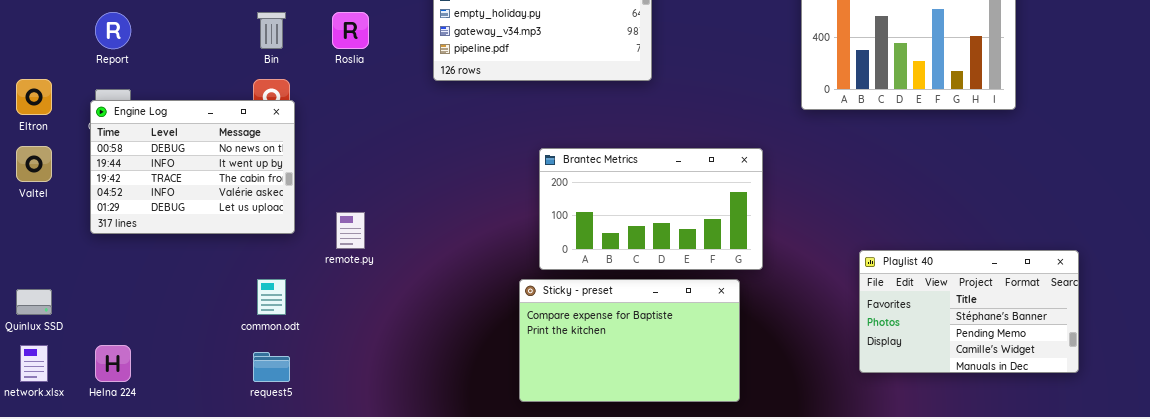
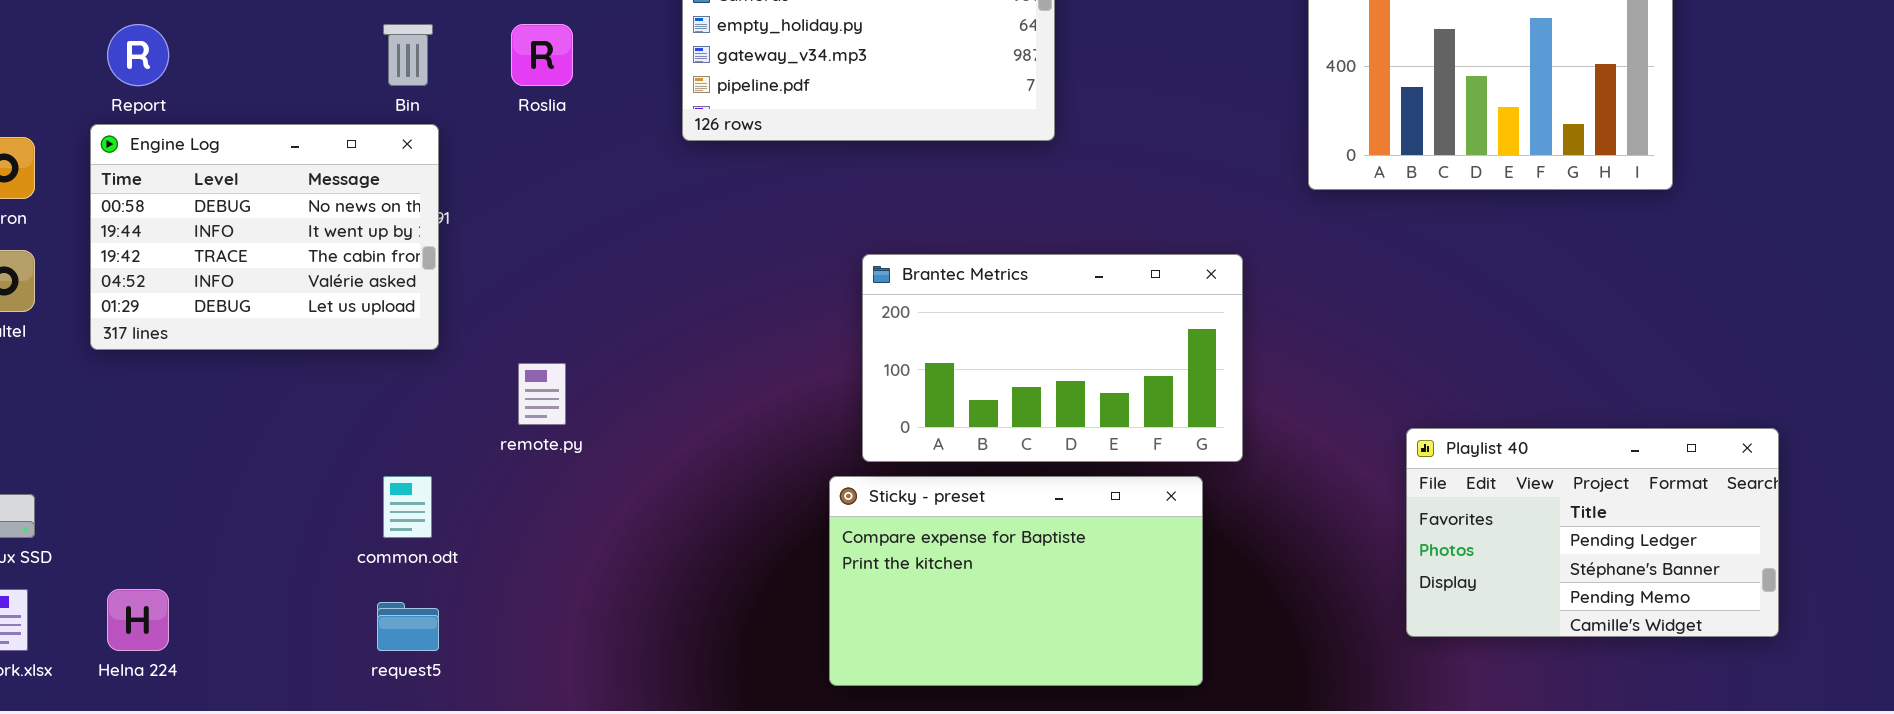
Engine Log: [90,100,295,234] -> [90,124,439,350], moved
Playlist 40: [859,250,1079,373] -> [1406,428,1779,637], scrolled up 1 row

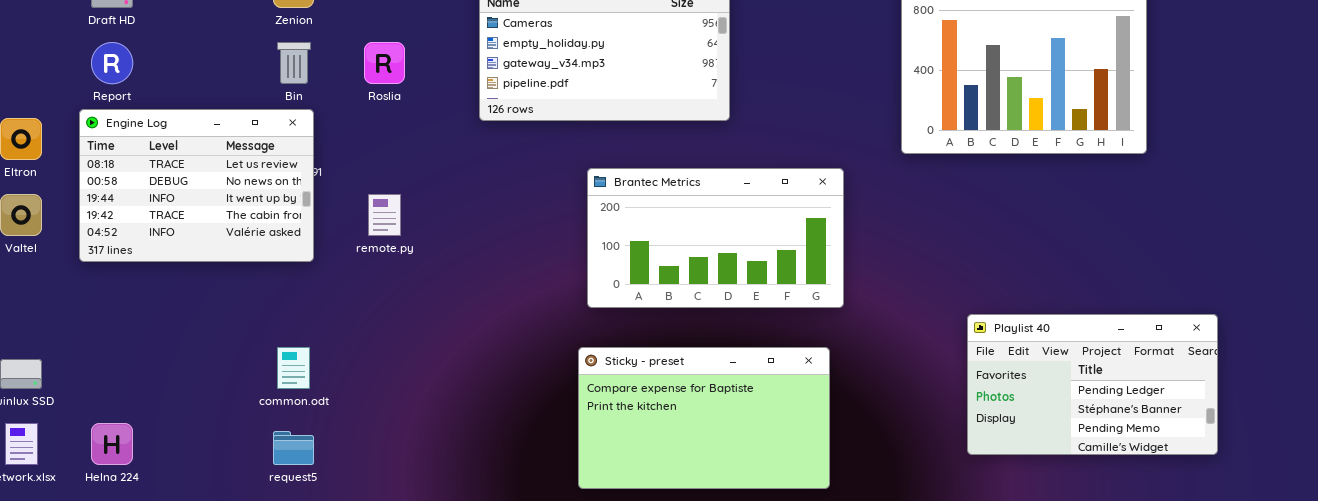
Engine Log: [90,124,439,350] -> [79,109,314,262], scrolled up 1 row
Brantec Metrics: [862,254,1243,462] -> [587,168,844,308], moved
remote.py: [518,363,566,425] -> [368,194,401,236], moved

